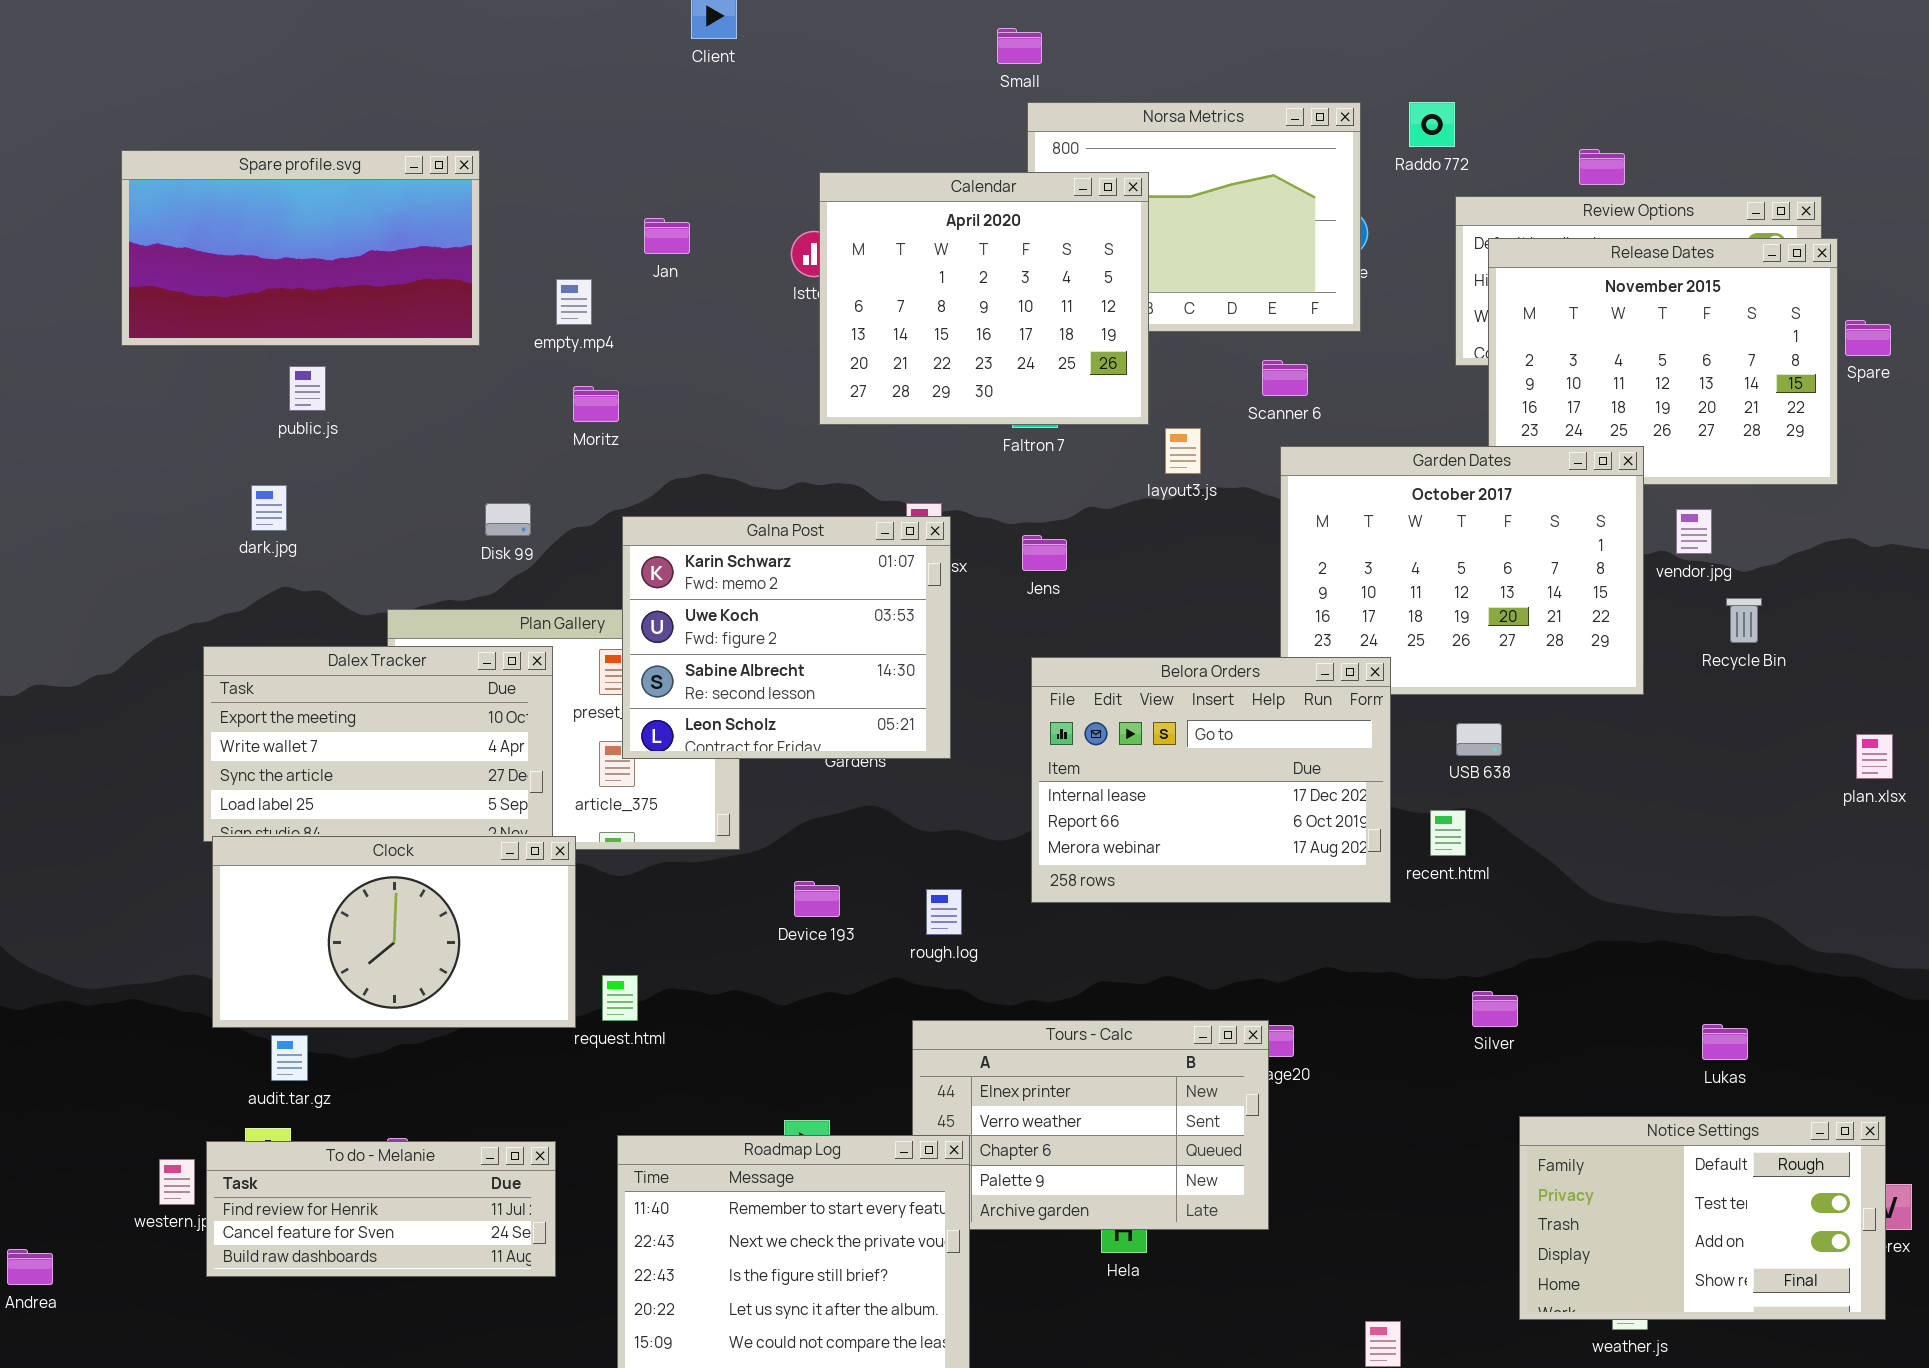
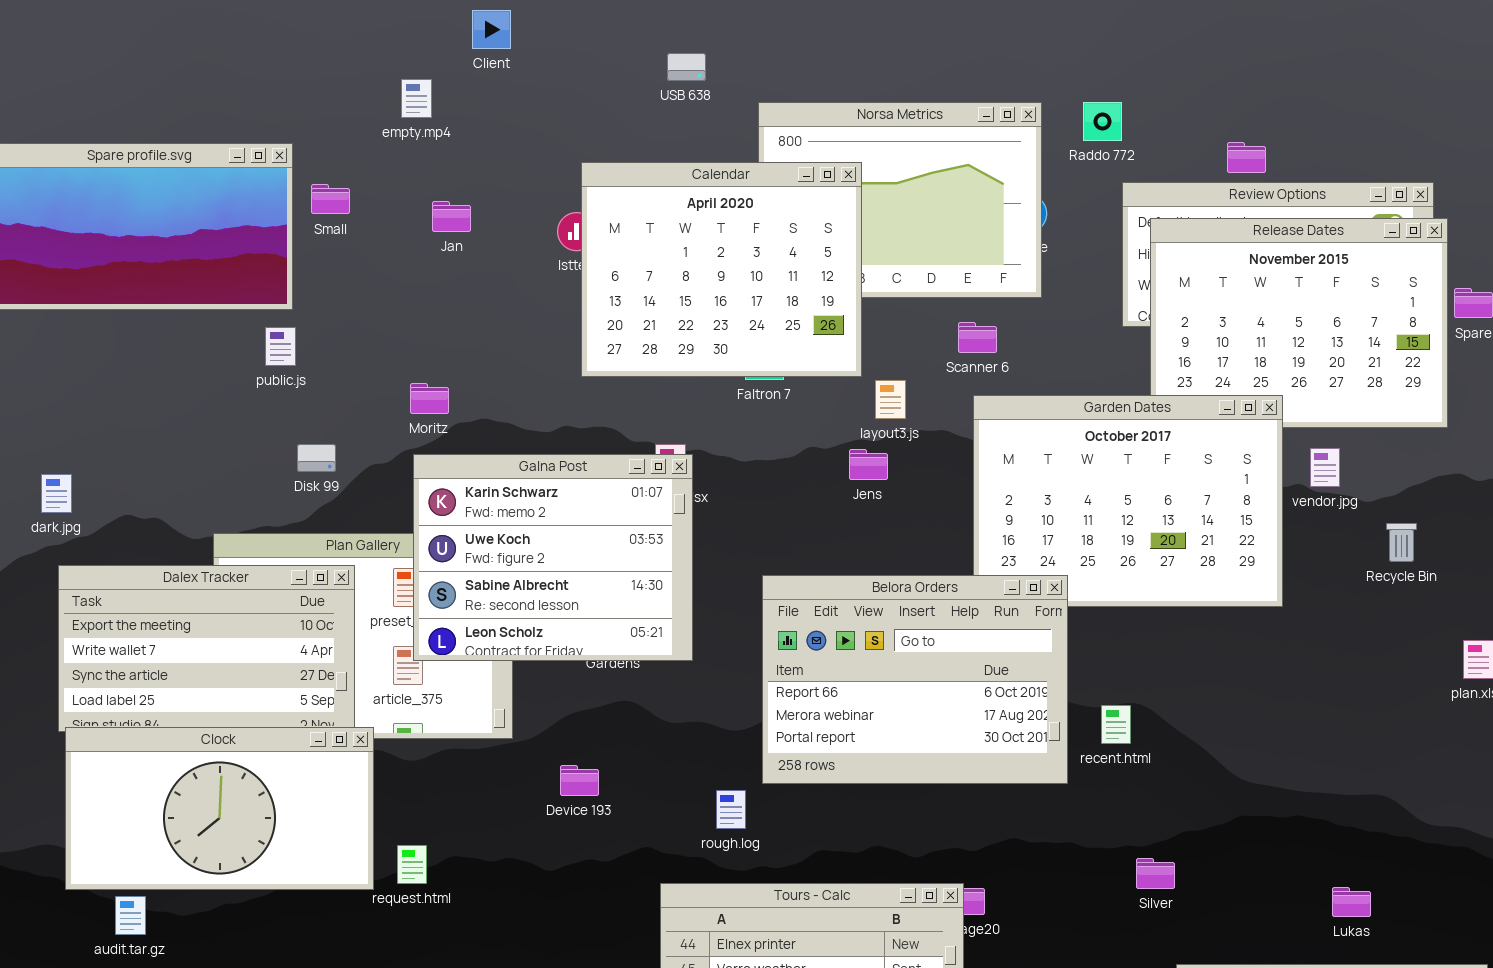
Small: [997,28,1042,64] -> [311,184,350,214], moved
empty.mp4: [556,279,592,325] -> [401,79,432,118], moved
public.js: [289,366,326,411] -> [265,327,296,366], moved
Moritz: [573,386,619,422] -> [410,383,449,414], moved
dark.jpg: [251,485,287,531] -> [41,474,72,513], moved
Jens: [1022,535,1067,571] -> [849,449,888,480], moved
Recycle Bin: [1726,598,1762,643] -> [1386,523,1417,562], moved
Belora Orders: [1031,657,1391,903] -> [762,575,1068,784], scrolled down 1 row
USB 638: [1456,723,1502,756] -> [667,53,706,81], moved
rough.log: [926,889,962,935] -> [716,790,746,829], moved

